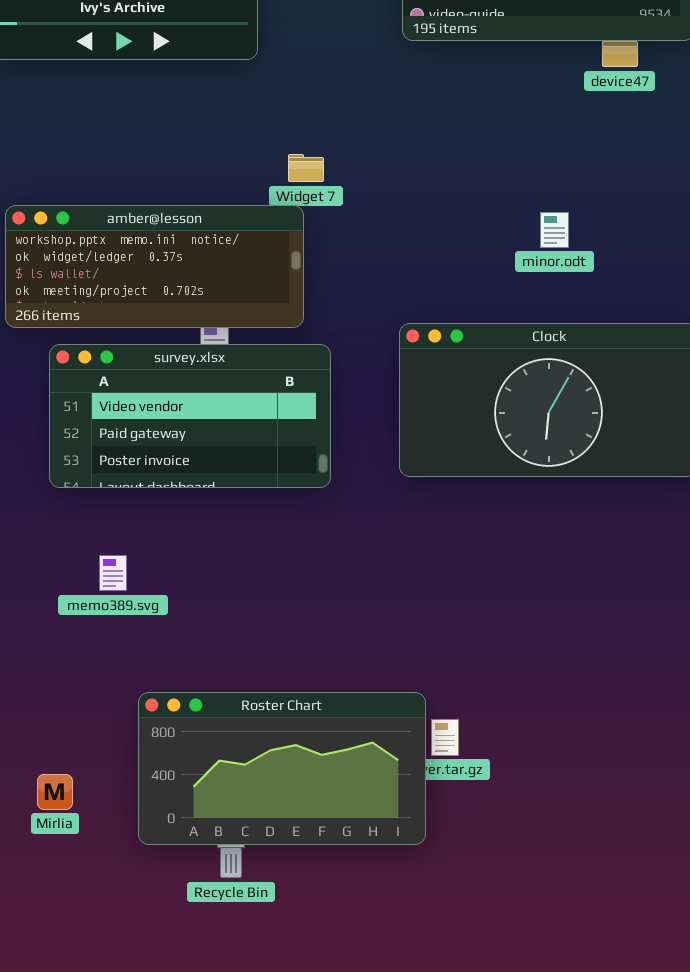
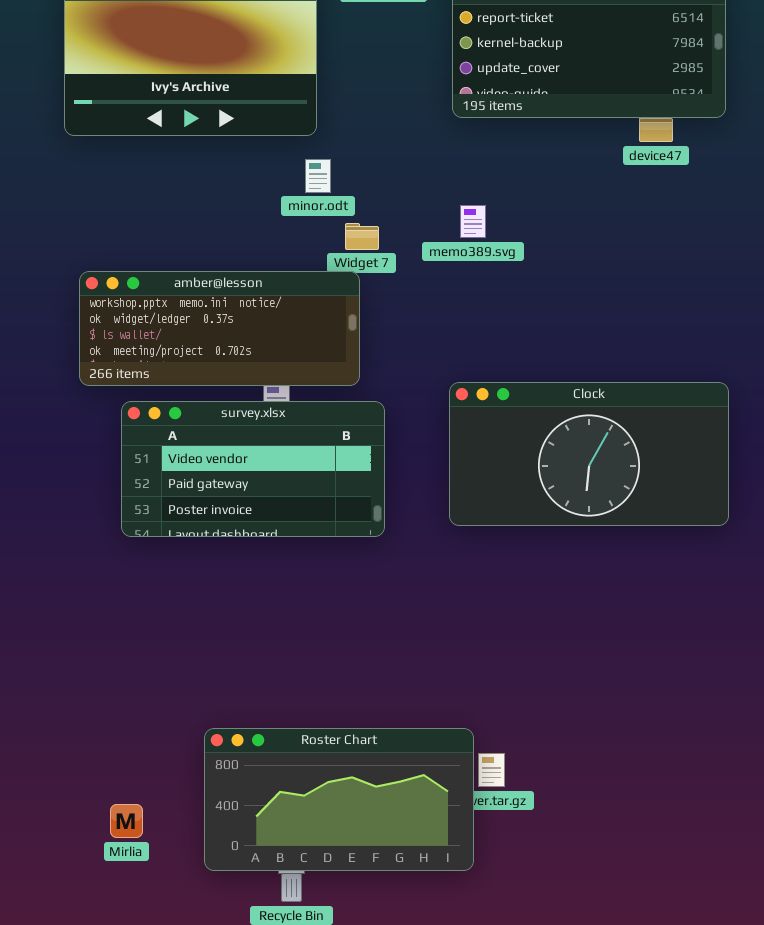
minor.odt: [540,212,569,248] -> [305,159,331,193], moved
memo389.svg: [99,555,127,591] -> [460,205,486,238], moved

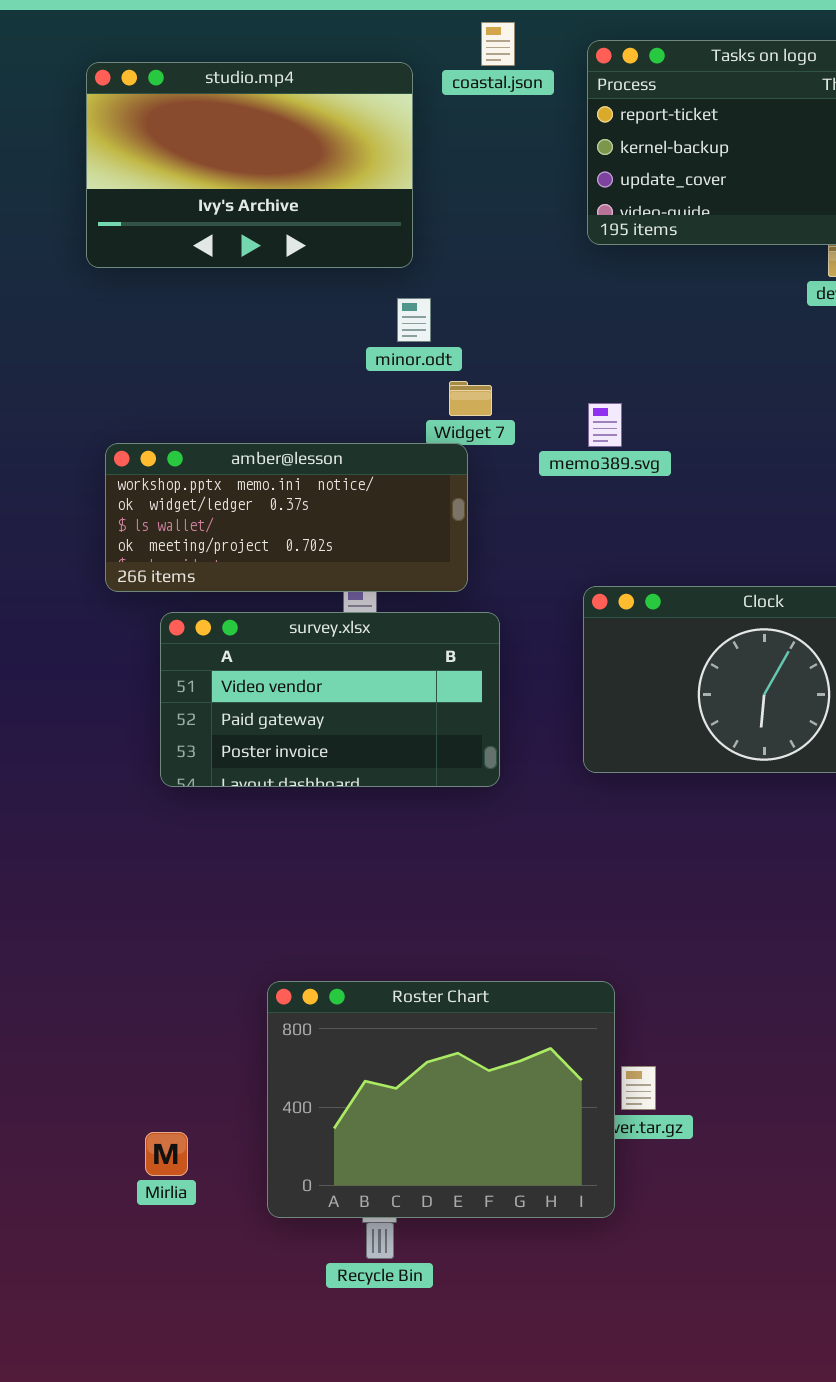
memo389.svg: [460,205,486,238] -> [588,403,622,447], moved
Roster Chart: [204,728,474,871] -> [267,981,615,1218], resized

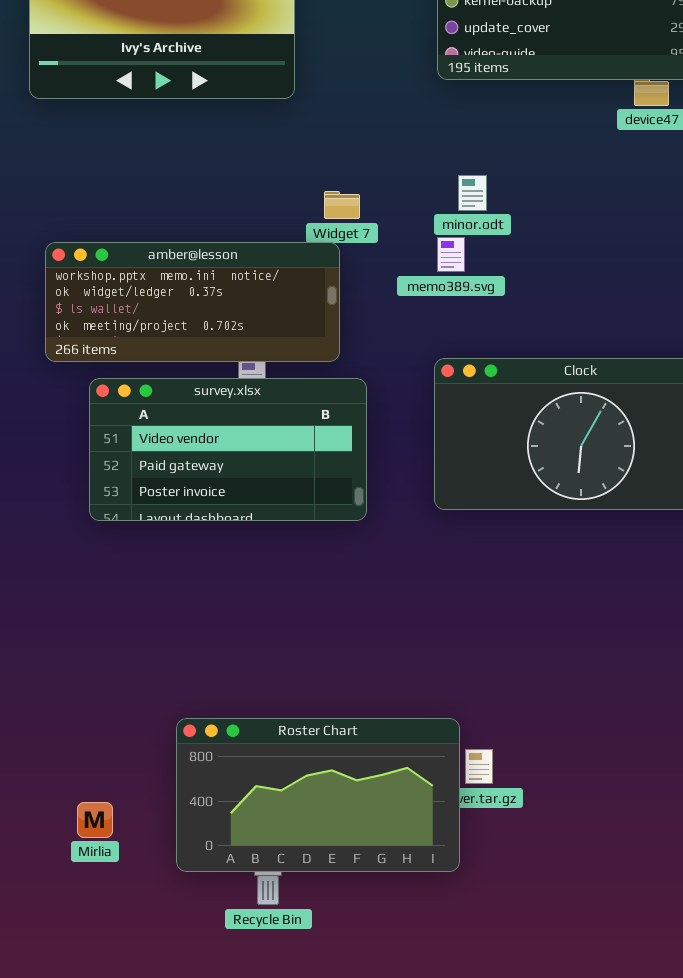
minor.odt: [397,298,431,342] -> [458,175,487,211], moved
memo389.svg: [588,403,622,447] -> [437,237,465,272], moved
Roster Chart: [267,981,615,1218] -> [176,718,460,872], resized

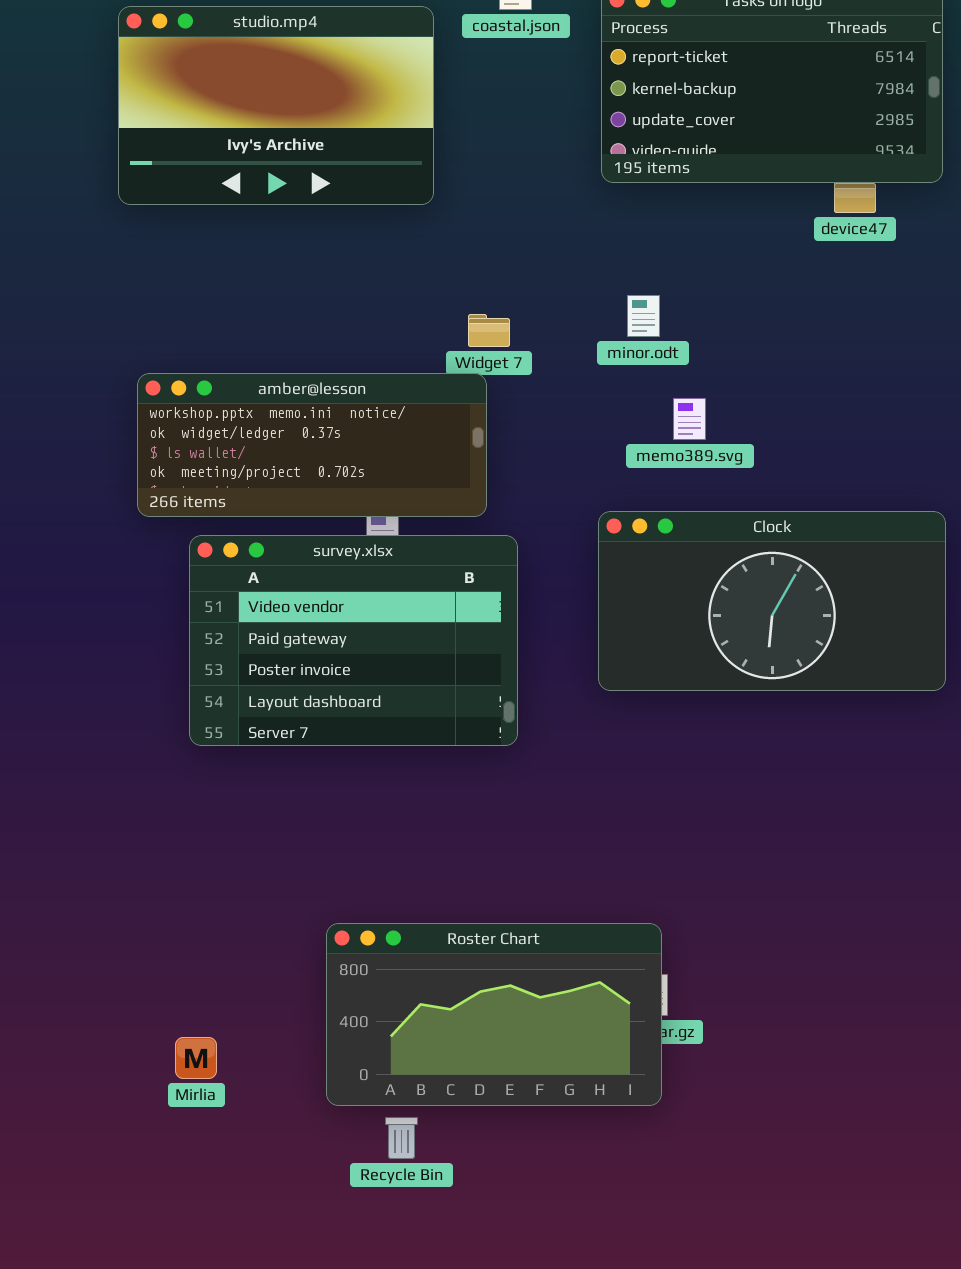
memo389.svg: [437,237,465,272] -> [673,398,706,440], moved
survey.xlsx: [89,378,367,521] -> [189,535,518,746], resized
Roster Chart: [176,718,460,872] -> [326,923,662,1106], moved

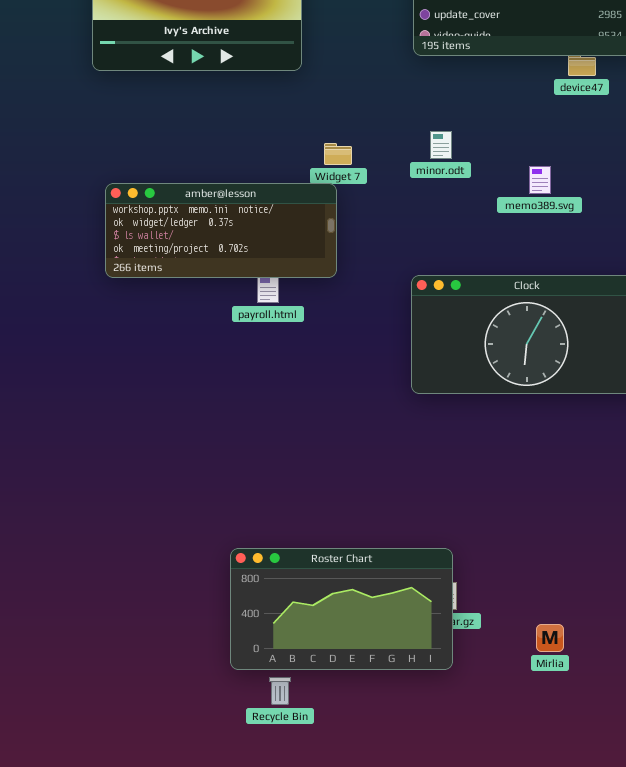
memo389.svg: [673,398,706,440] -> [529,166,551,194], moved
survey.xlsx: [189,535,518,746] -> none, closed
Mirlia: [175,1037,217,1079] -> [536,624,564,652], moved

